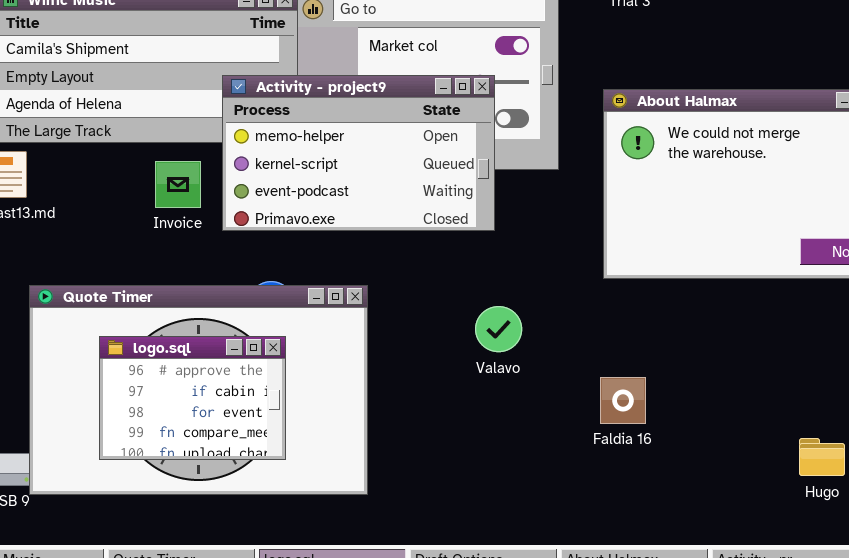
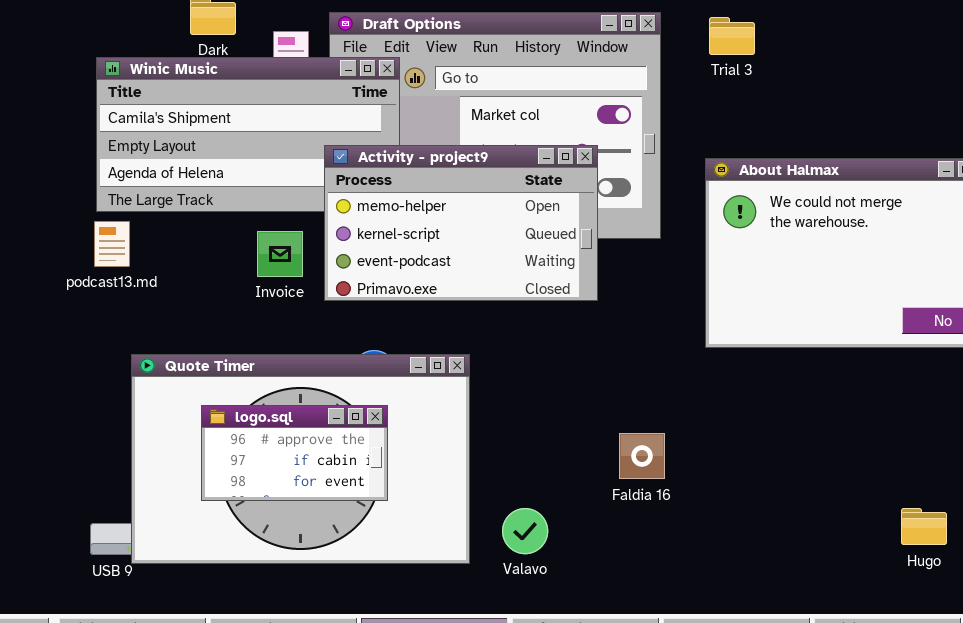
Valavo: [475,306,522,352] -> [502,508,548,554], moved
logo.sql: [99,336,286,460] -> [201,405,388,501], resized
Faldia 16: [600,377,646,424] -> [619,433,665,479], moved

